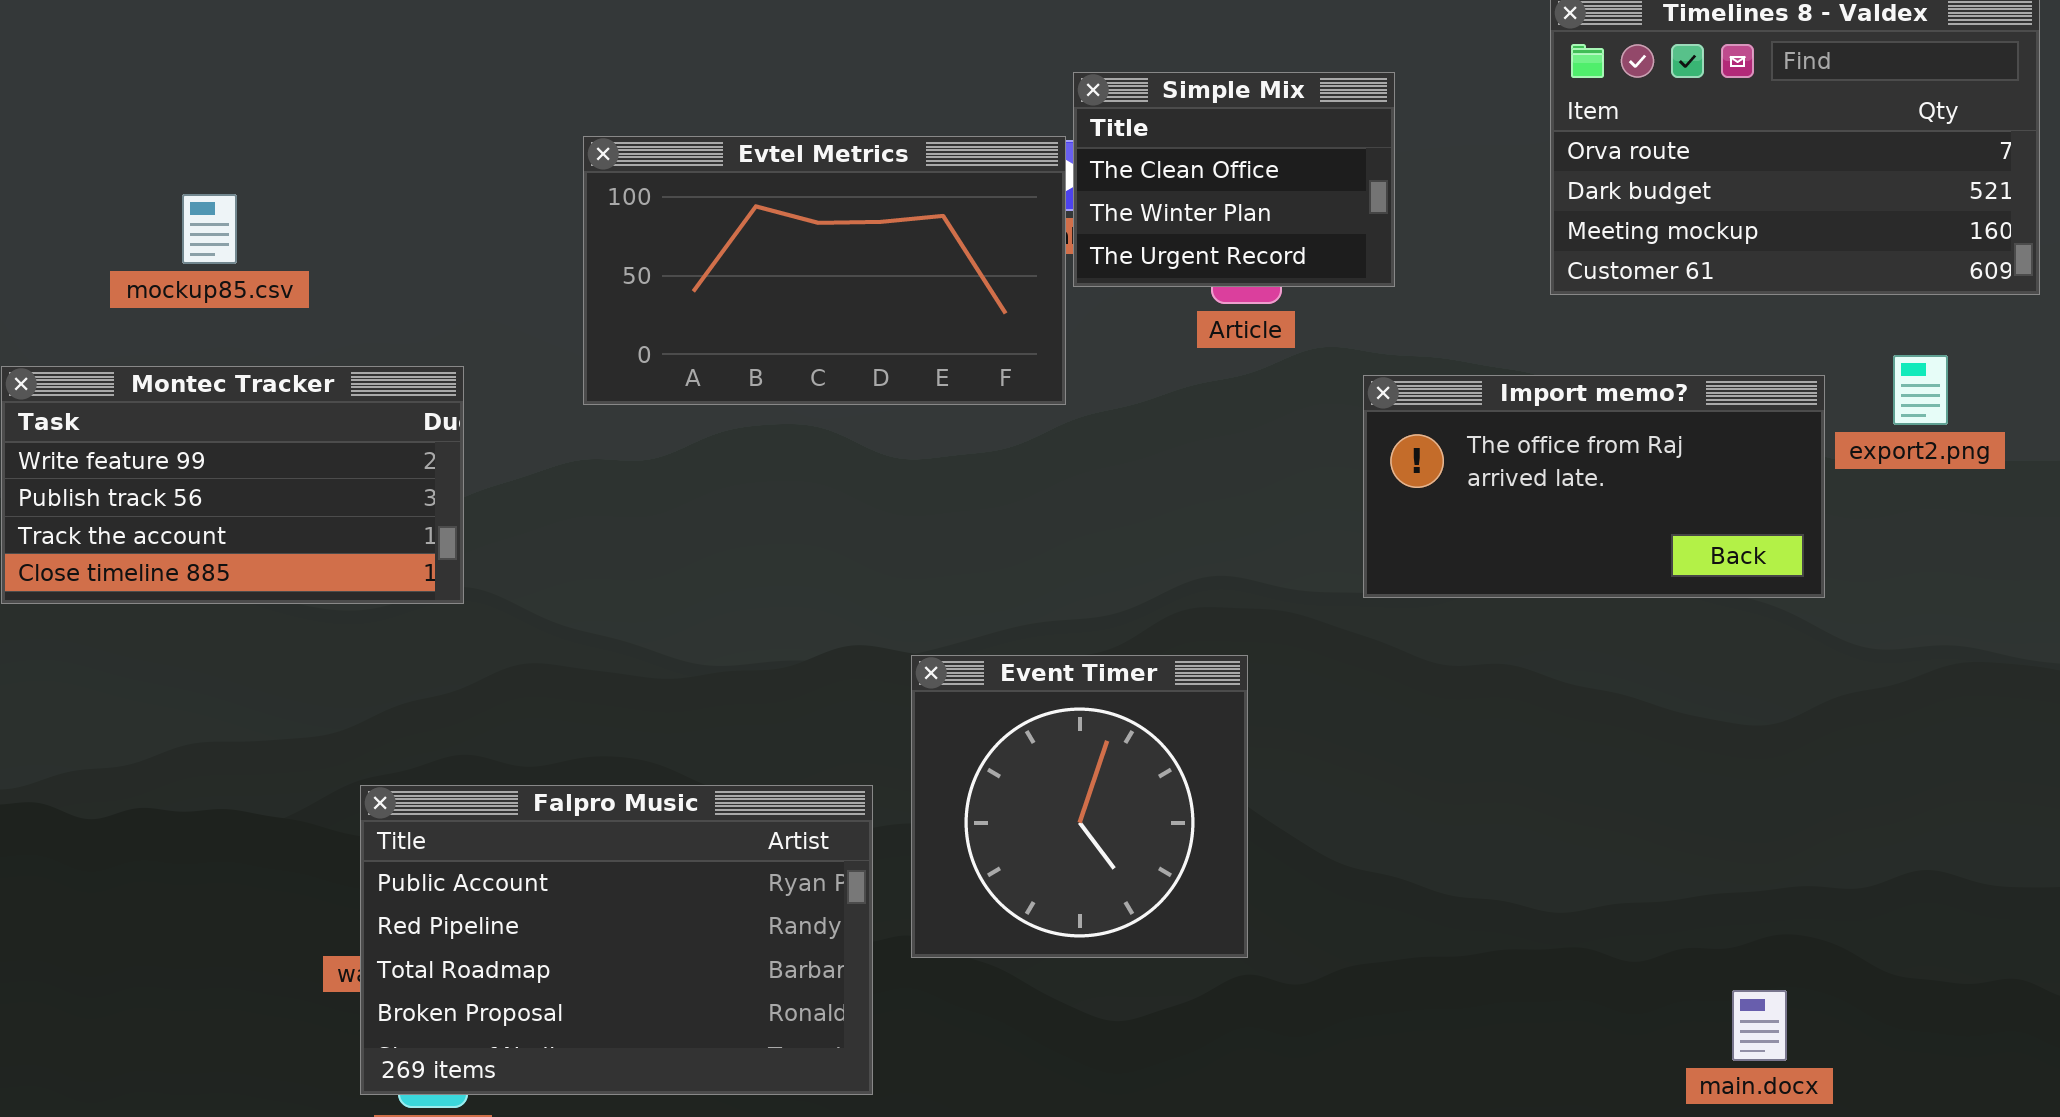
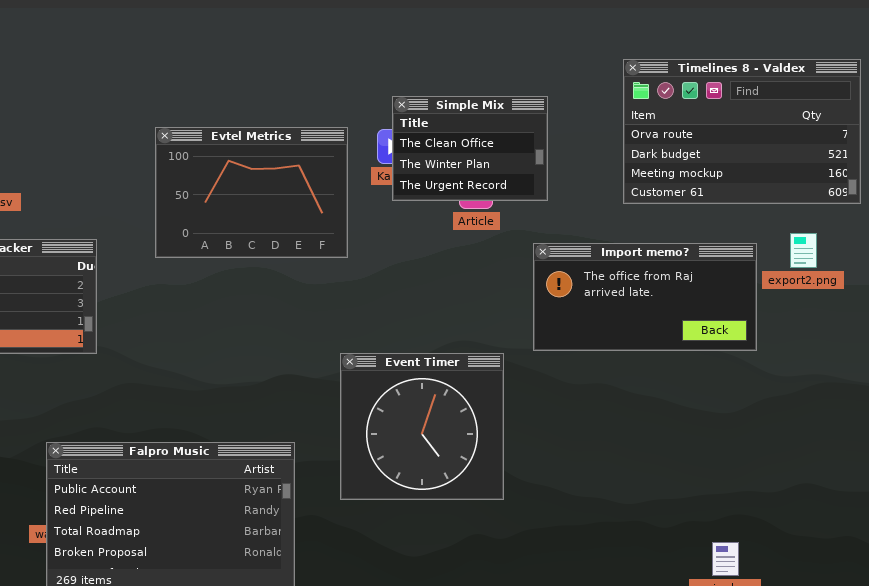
Evtel Metrics: [583,136,1066,405] -> [155,127,348,258], resized
Event Timer: [911,655,1248,958] -> [340,353,504,500], moved

